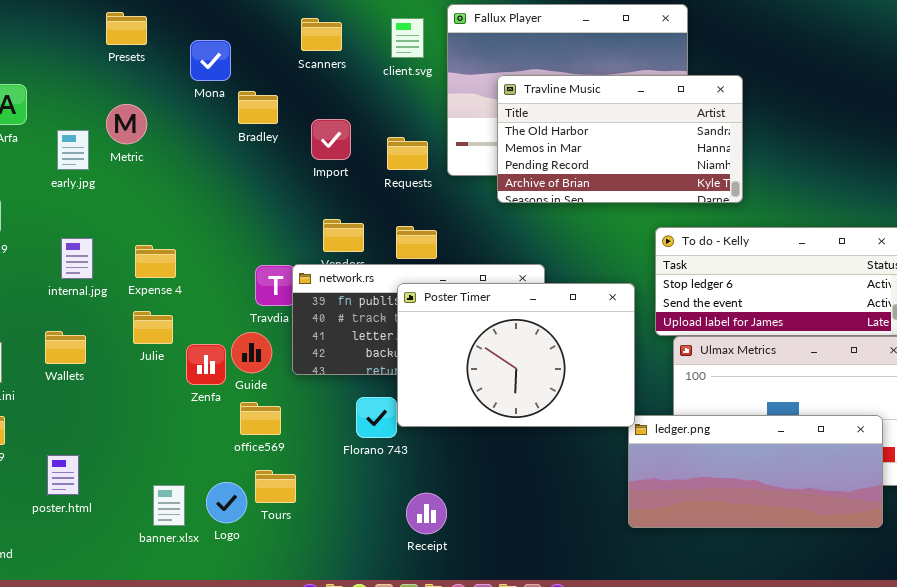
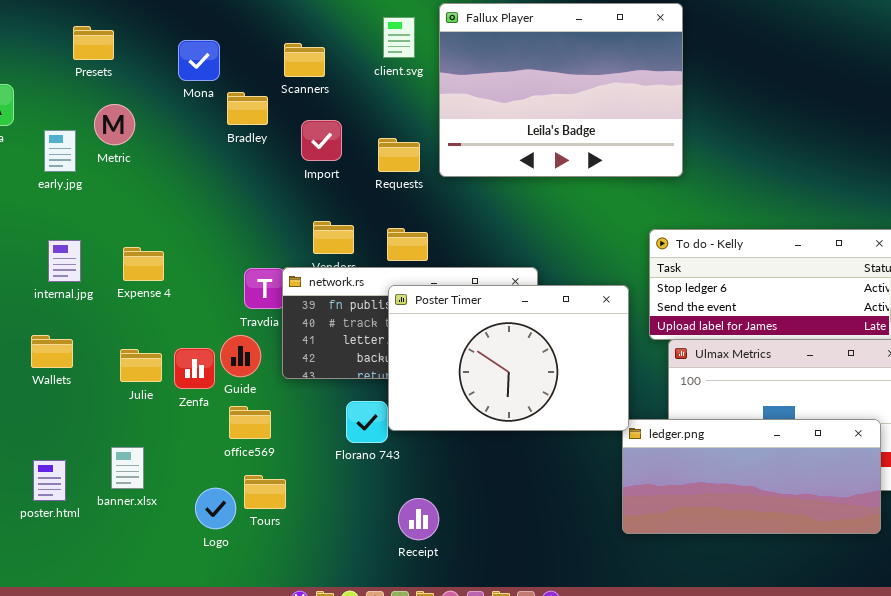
Presets: [106,12,147,45] -> [73,26,114,60], moved
Scanners: [301,18,342,51] -> [284,43,325,77], moved
Travline Music: [497,75,743,203] -> none, closed
Julie: [133,311,173,344] -> [120,349,162,382], moved
banner.xlsx: [153,485,185,526] -> [111,447,144,489], moved

